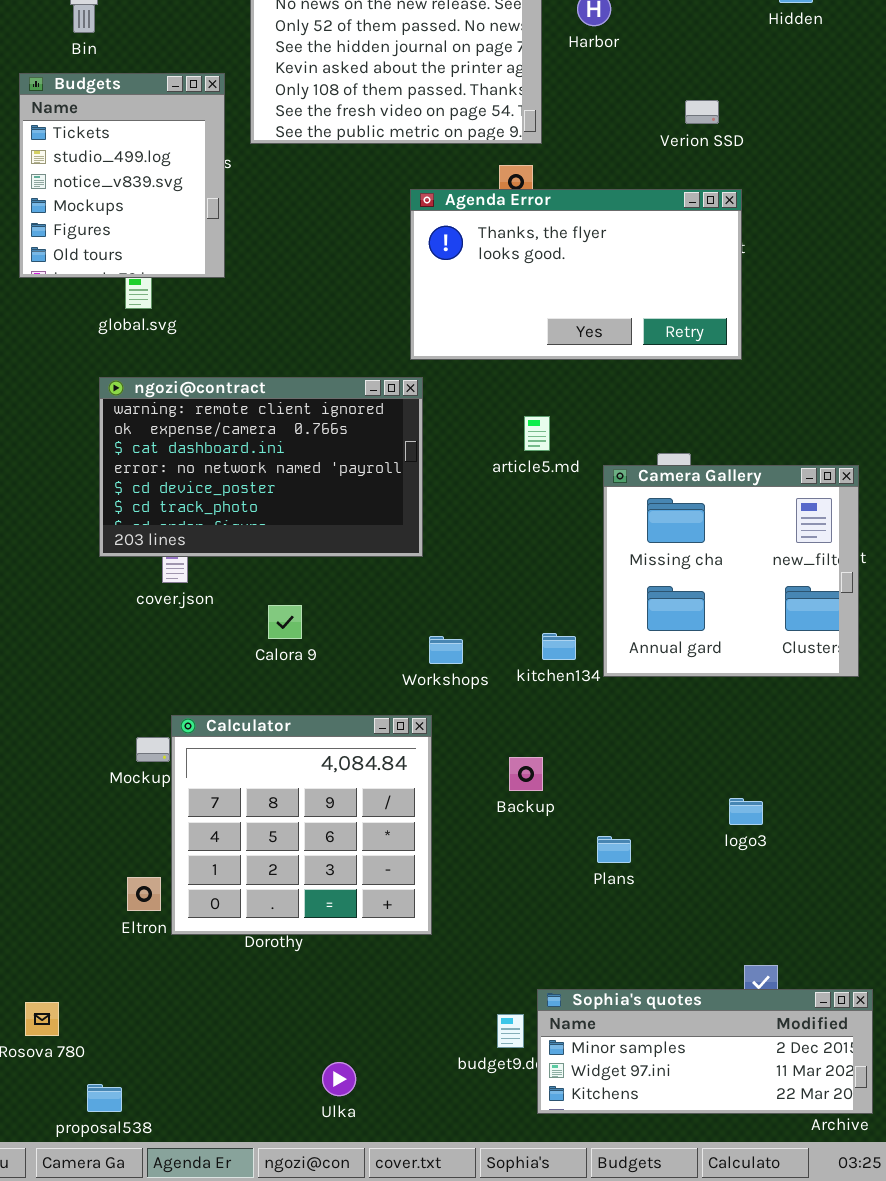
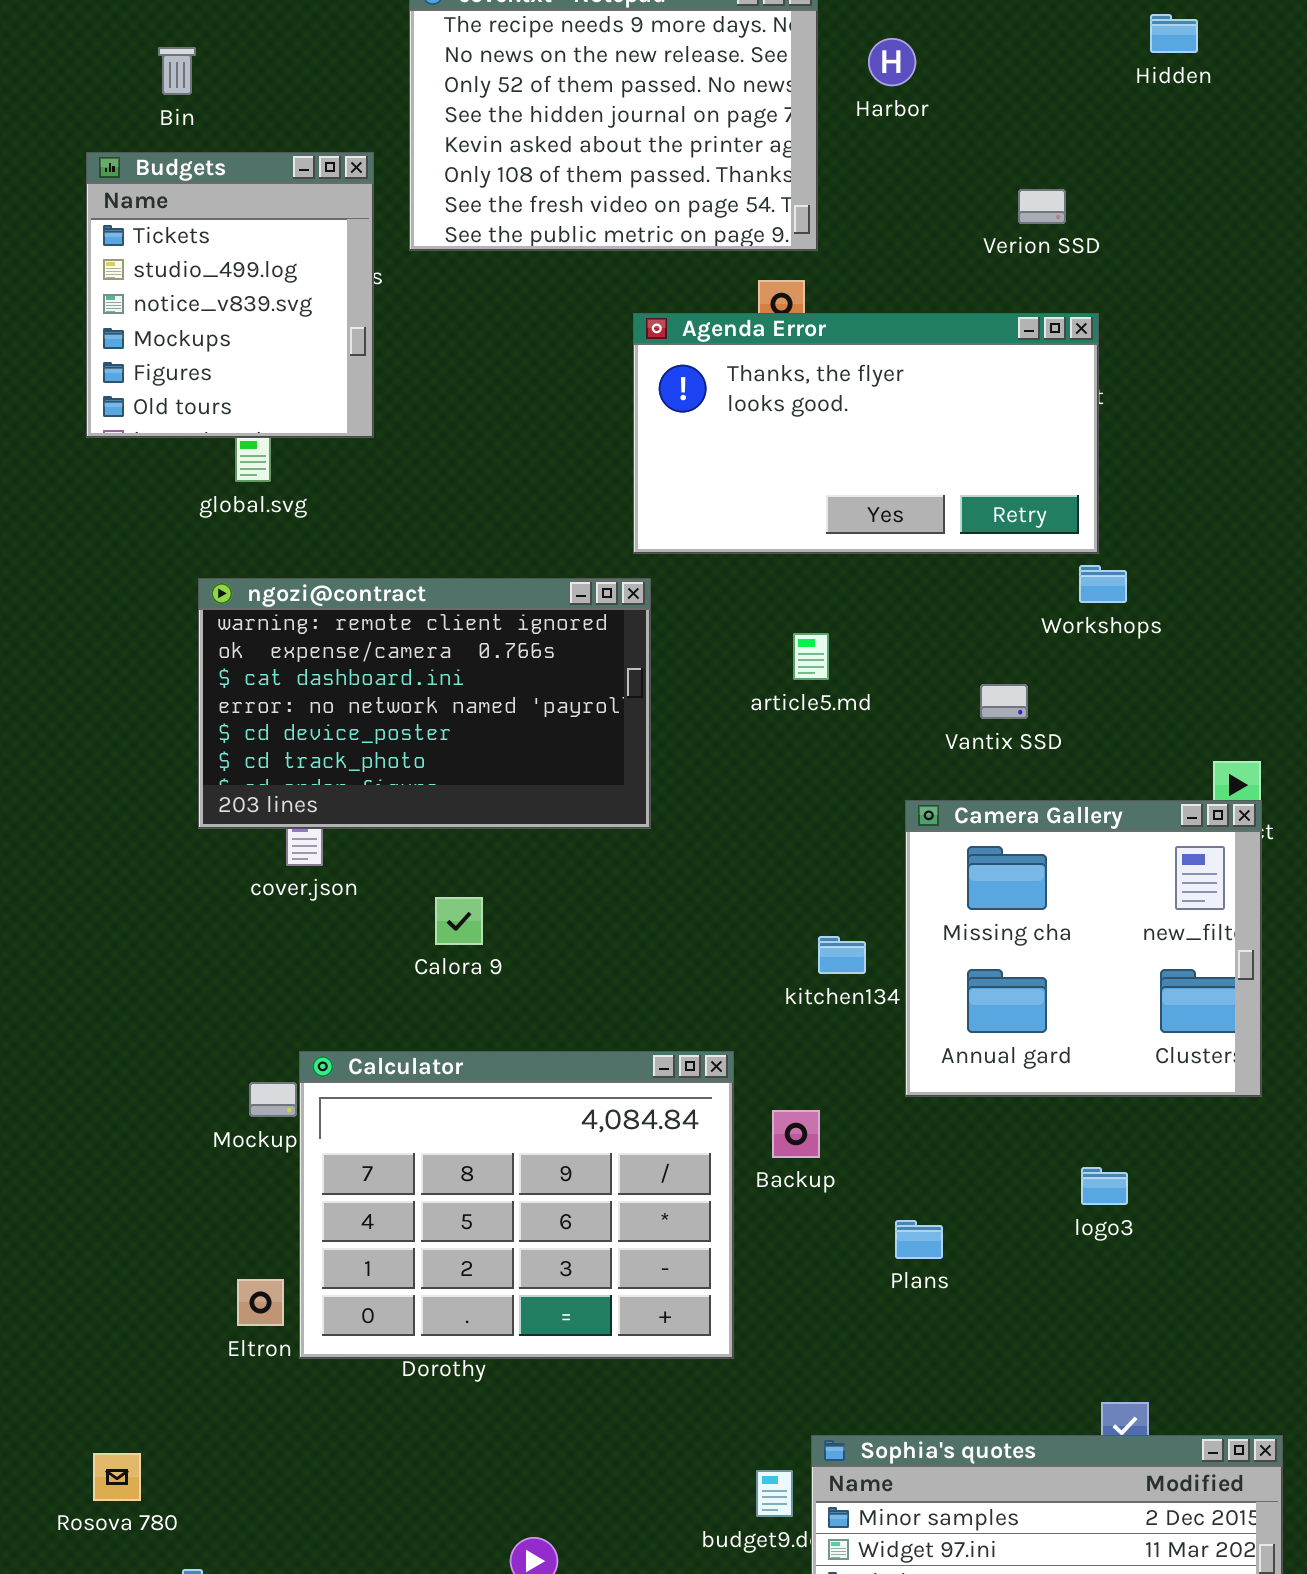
Camera Gallery: [603,465,859,677] -> [905,800,1262,1097], moved
Workshops: [429,636,463,664] -> [1079,565,1127,603], moved
Calculator: [171,715,432,935] -> [299,1051,734,1359], resized

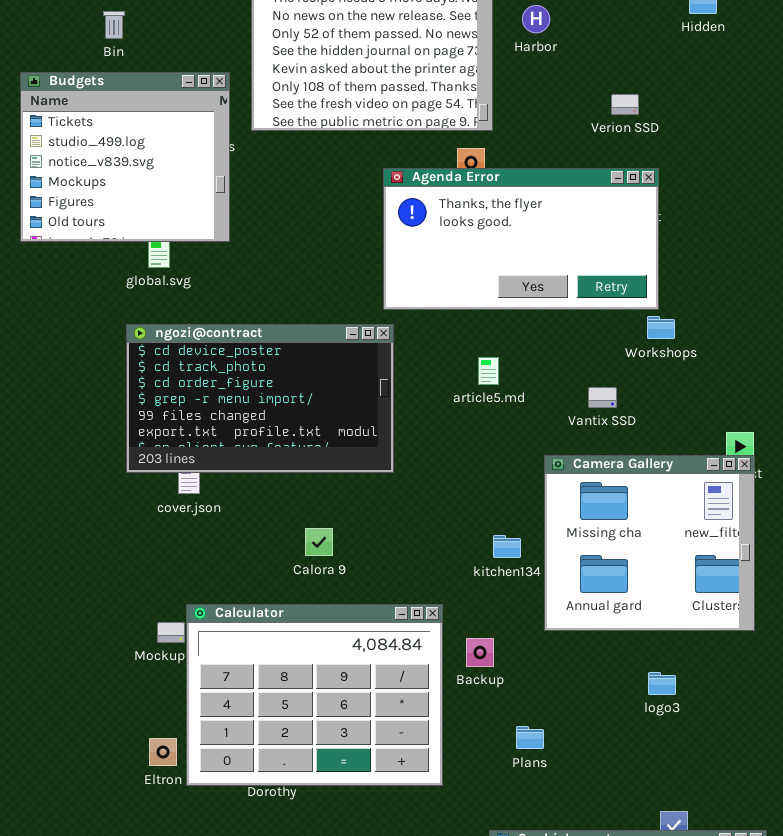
Budgets: [86,152,374,438] -> [20,72,230,242], resized
ngozi@contract: [198,578,651,829] -> [126,324,394,473], scrolled down 4 rows
Calora 9: [435,897,483,945] -> [305,528,333,556], moved
Plans: [895,1220,943,1259] -> [516,726,544,749], moved

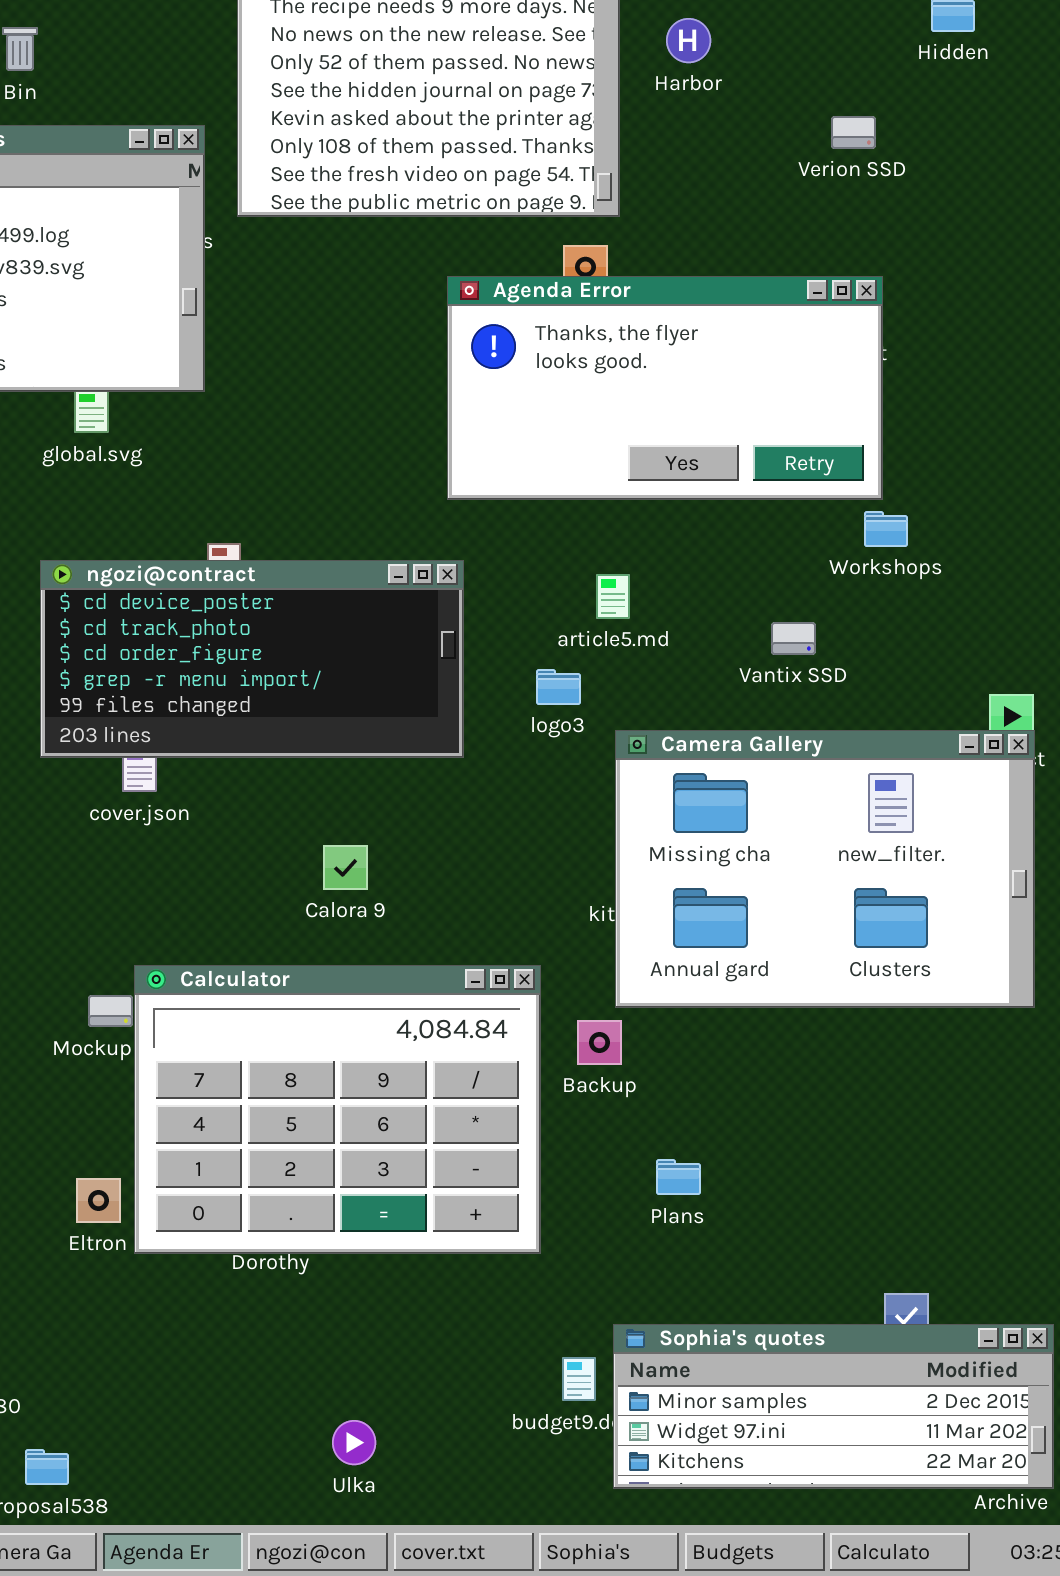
Verion SSD: [611,94,639,115] -> [831,116,876,149], moved
ngozi@contract: [126,324,394,473] -> [40,560,464,758], resized
Camera Gallery: [544,455,755,631] -> [615,730,1035,1008], resized
logo3: [648,672,676,695] -> [536,669,581,705], moved

